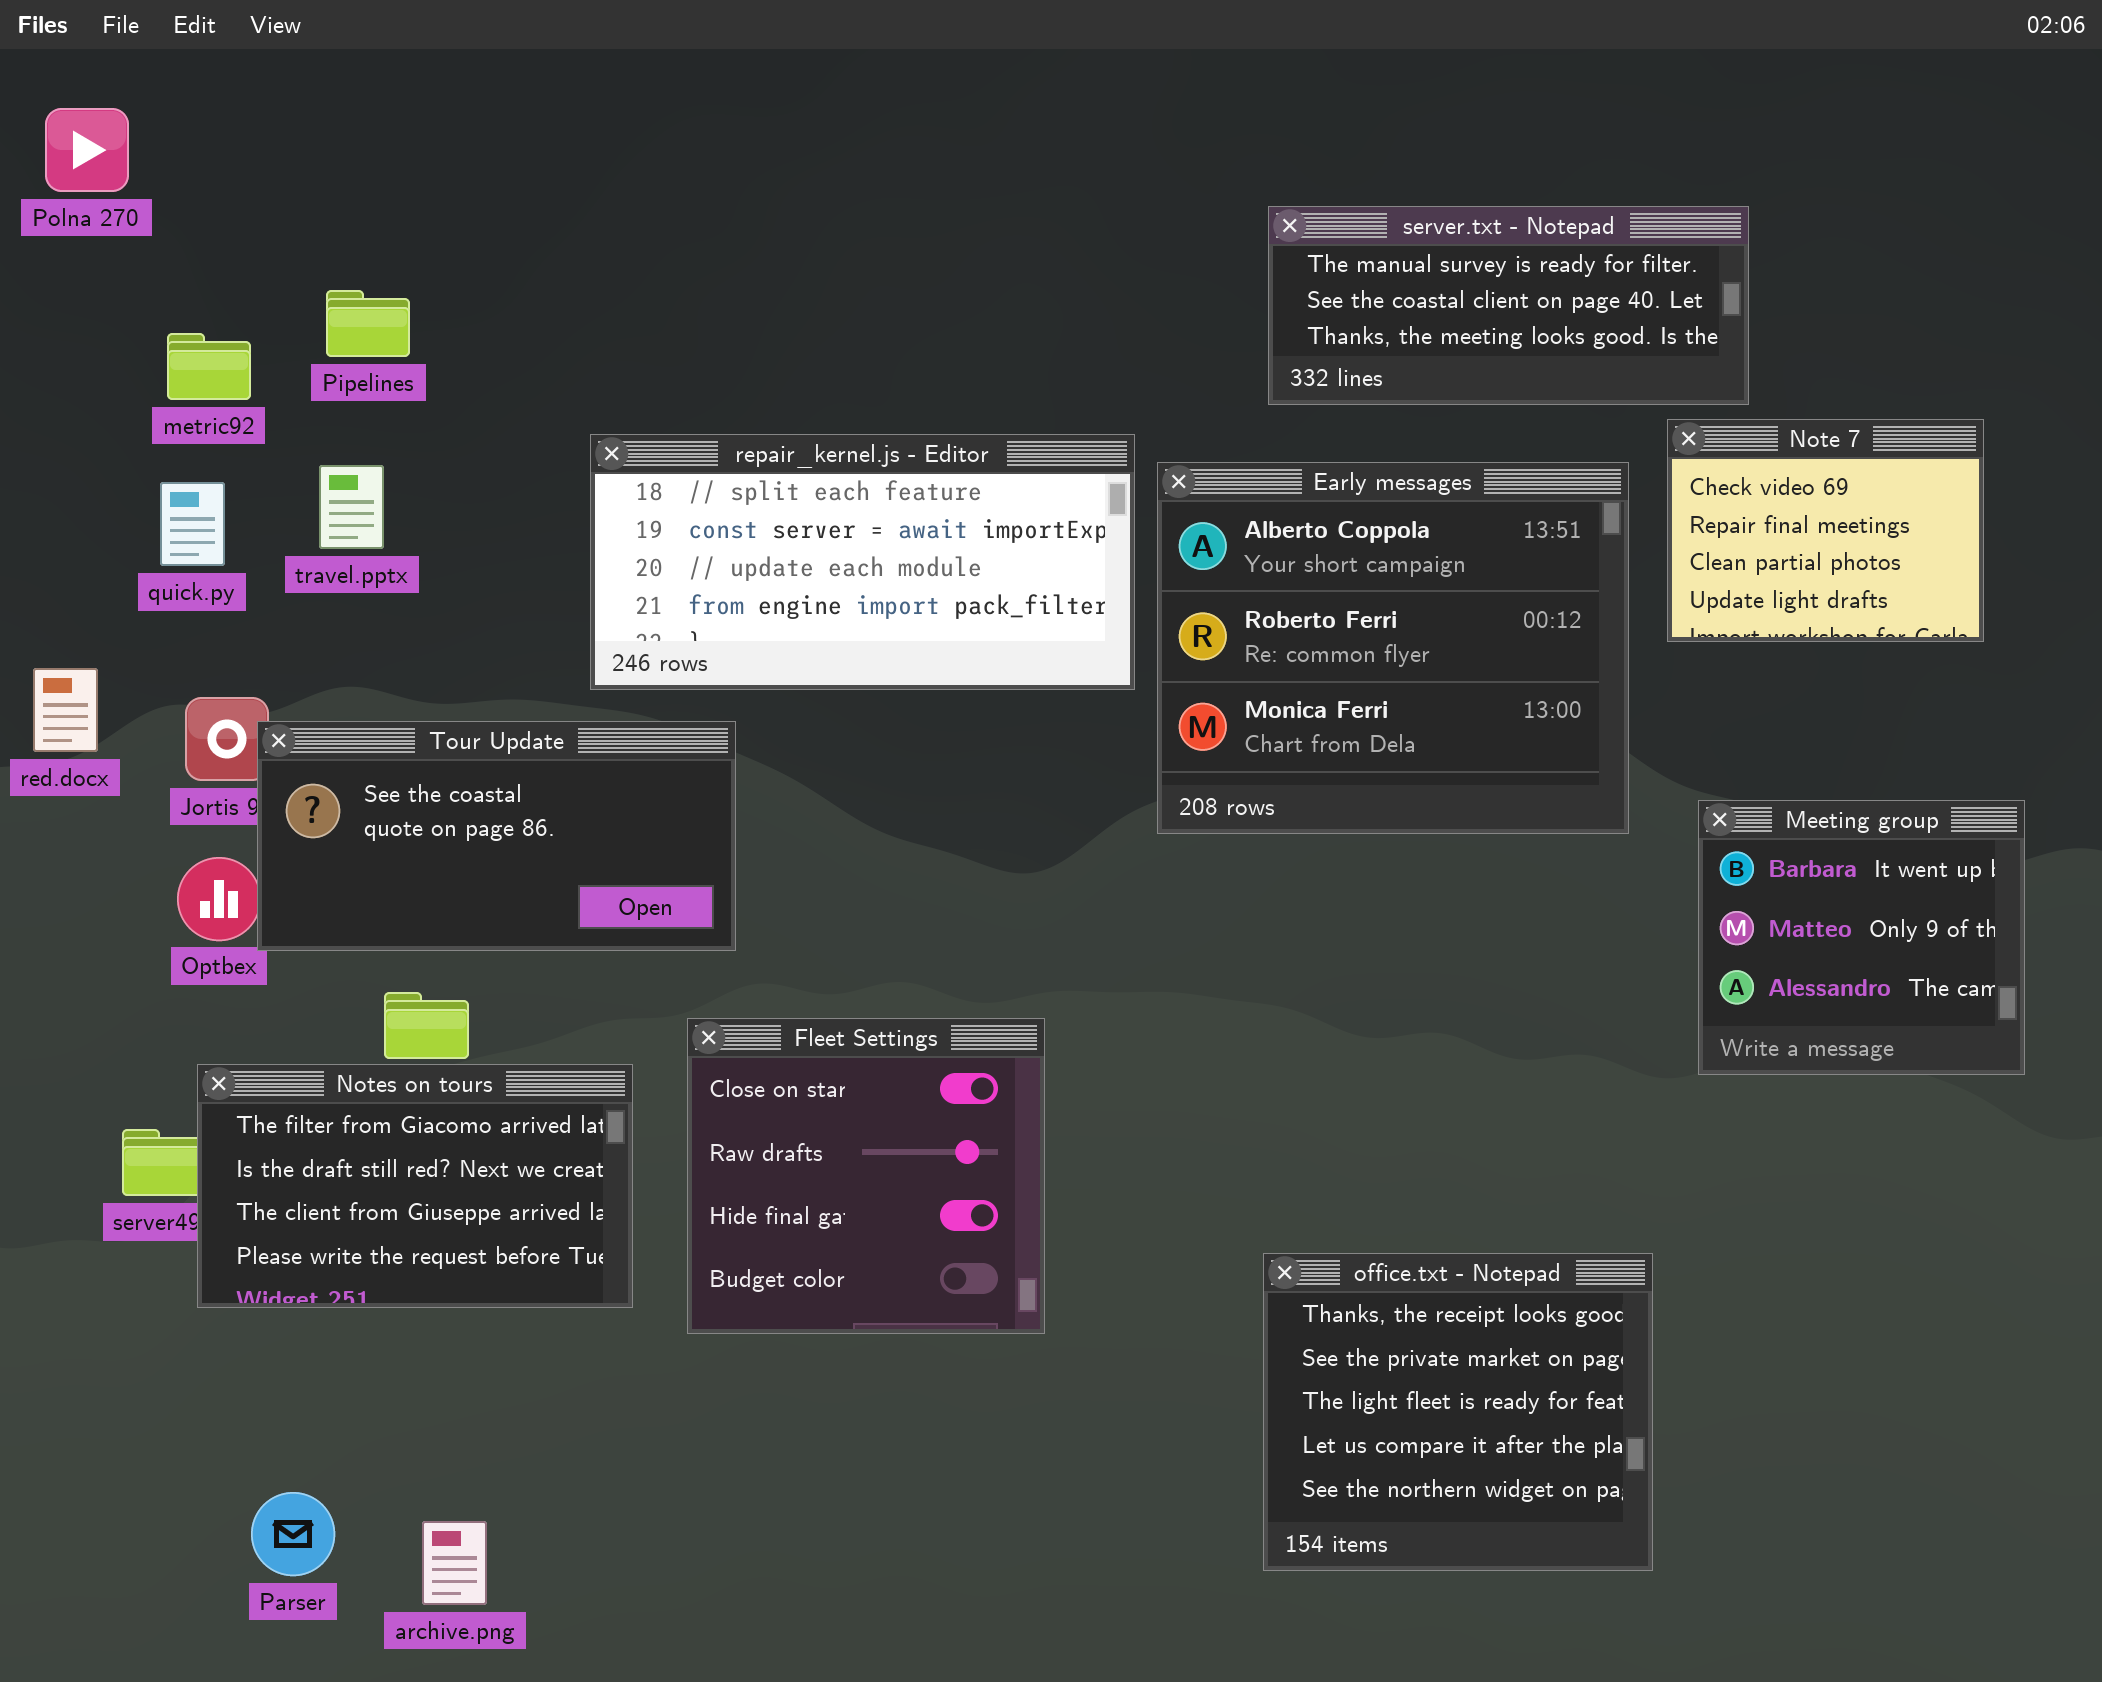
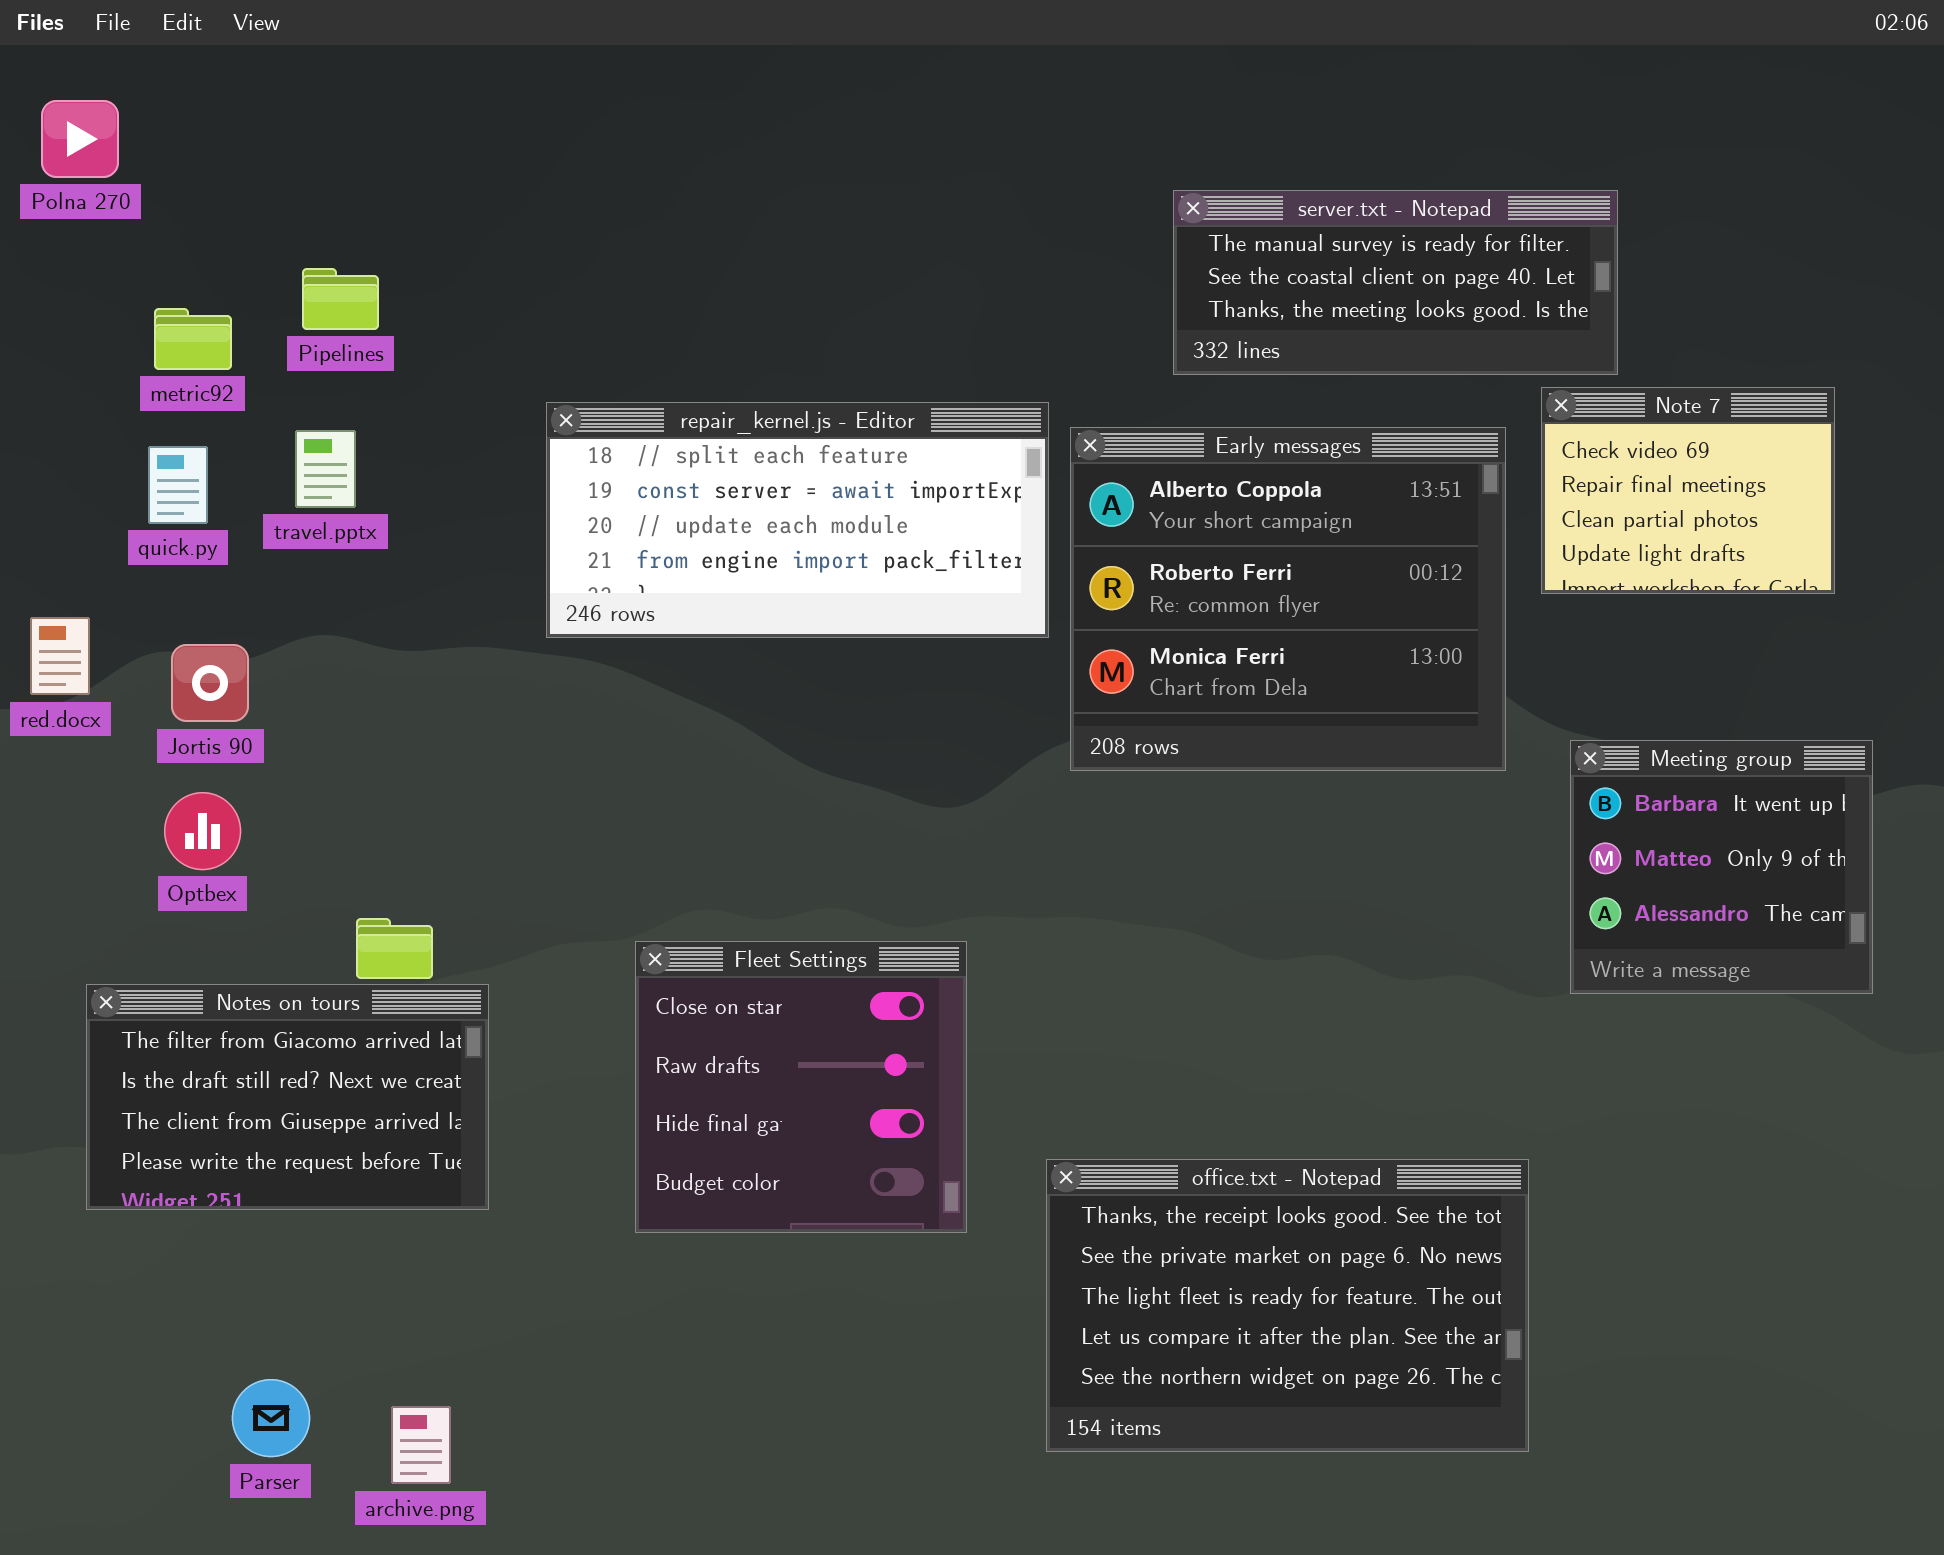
Tour Update: [257,721,736,951] -> none, closed
Notes on tours: [197,1064,633,1308] -> [86,984,489,1210], moved
office.txt - Notepad: [1263,1253,1653,1571] -> [1046,1159,1529,1452], resized

